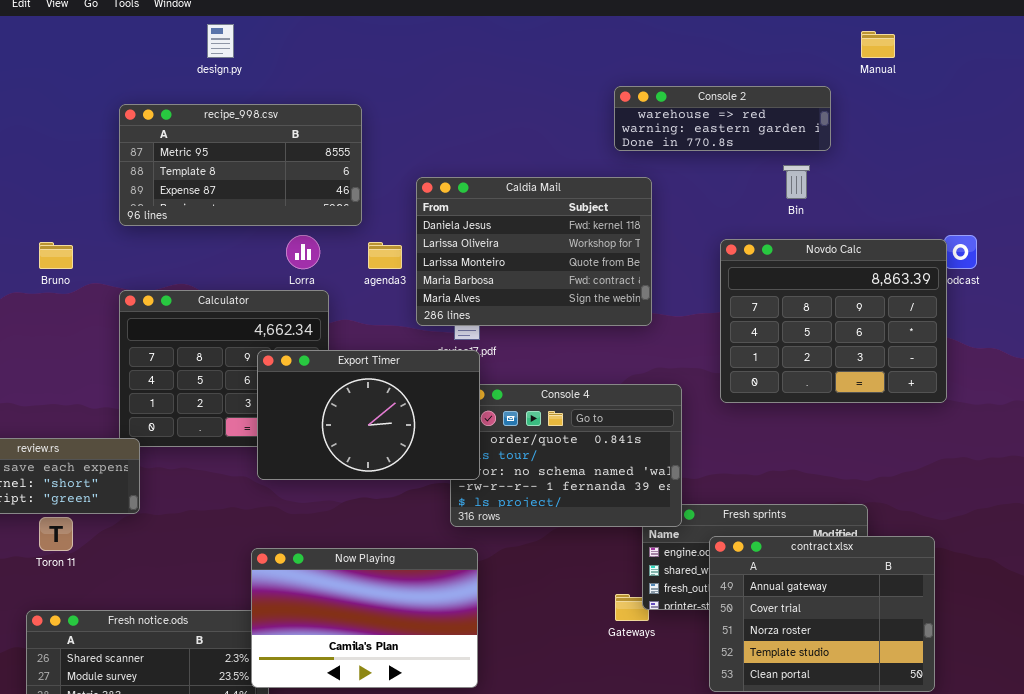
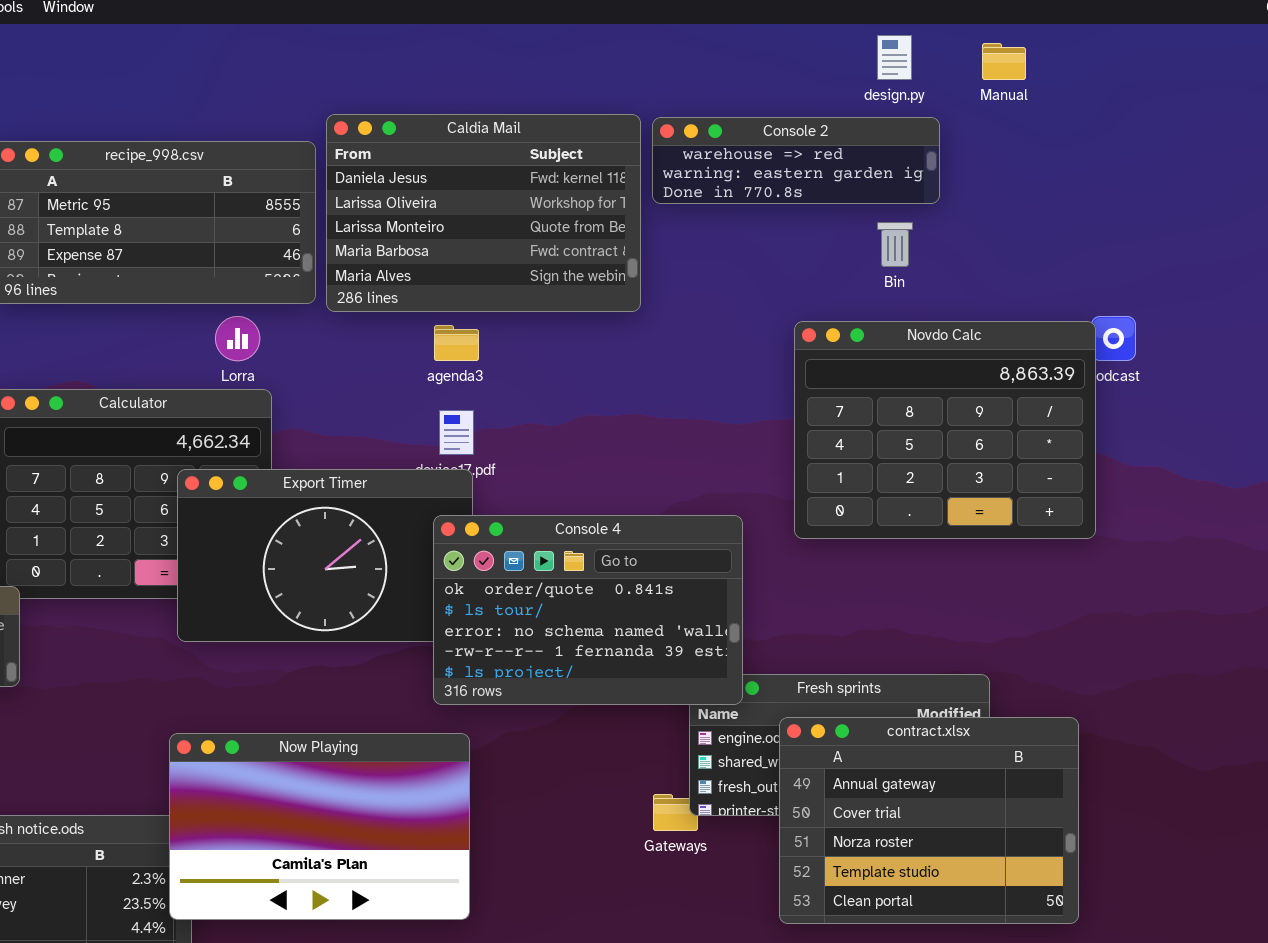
design.py: [207,24,234,58] -> [877,35,912,80], moved
Caldia Mail: [416,177,652,326] -> [326,114,641,312], moved
agenda3: [368,242,402,269] -> [434,325,479,361], moved
Console 4: [450,384,682,527] -> [433,515,743,705], raised

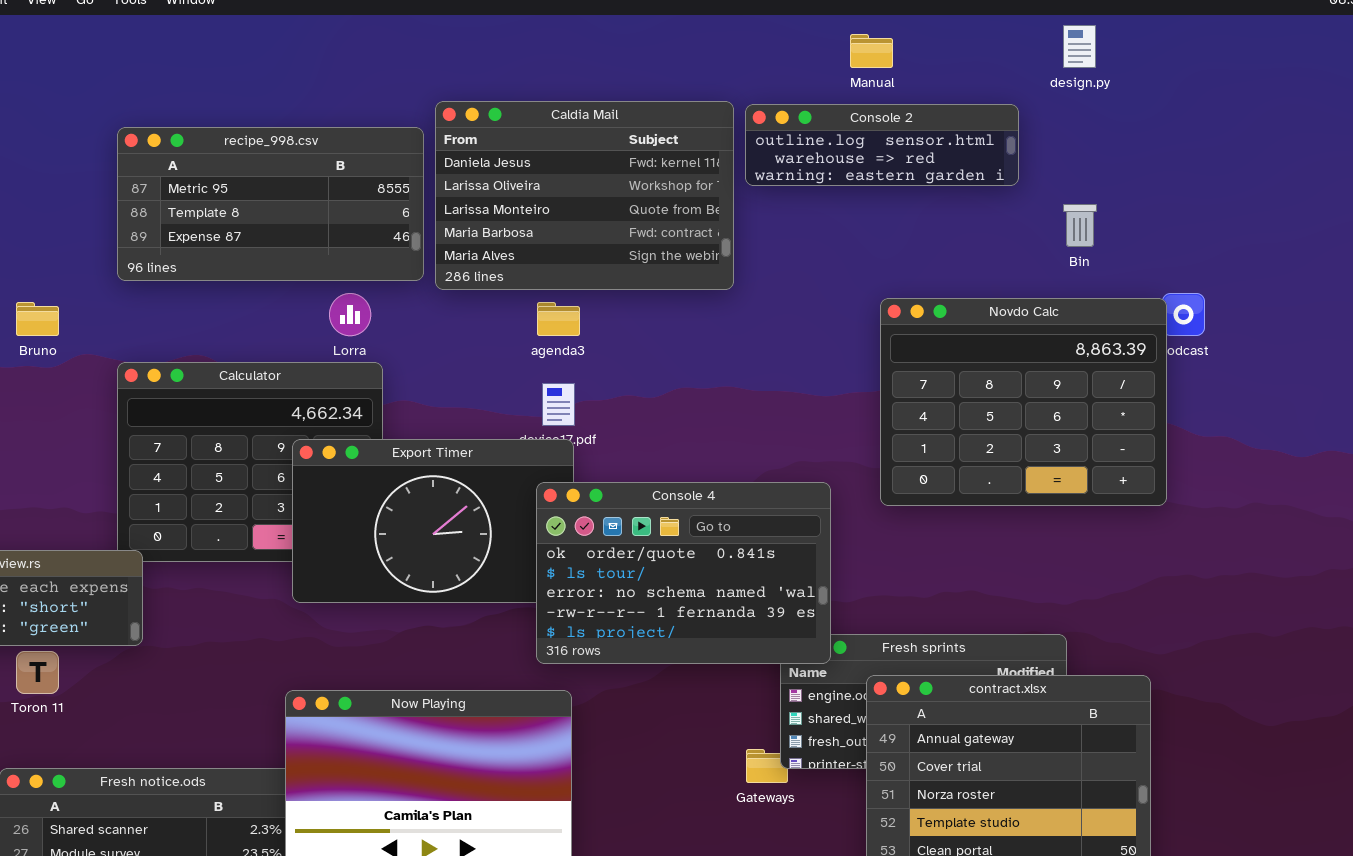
design.py: [877,35,912,80] -> [1063,25,1096,68], moved
Manual: [982,43,1026,80] -> [850,34,893,68], moved
Console 2: [652,117,940,204] -> [745,104,1019,186], scrolled up 1 row
Bin: [877,222,913,267] -> [1063,204,1097,247], moved

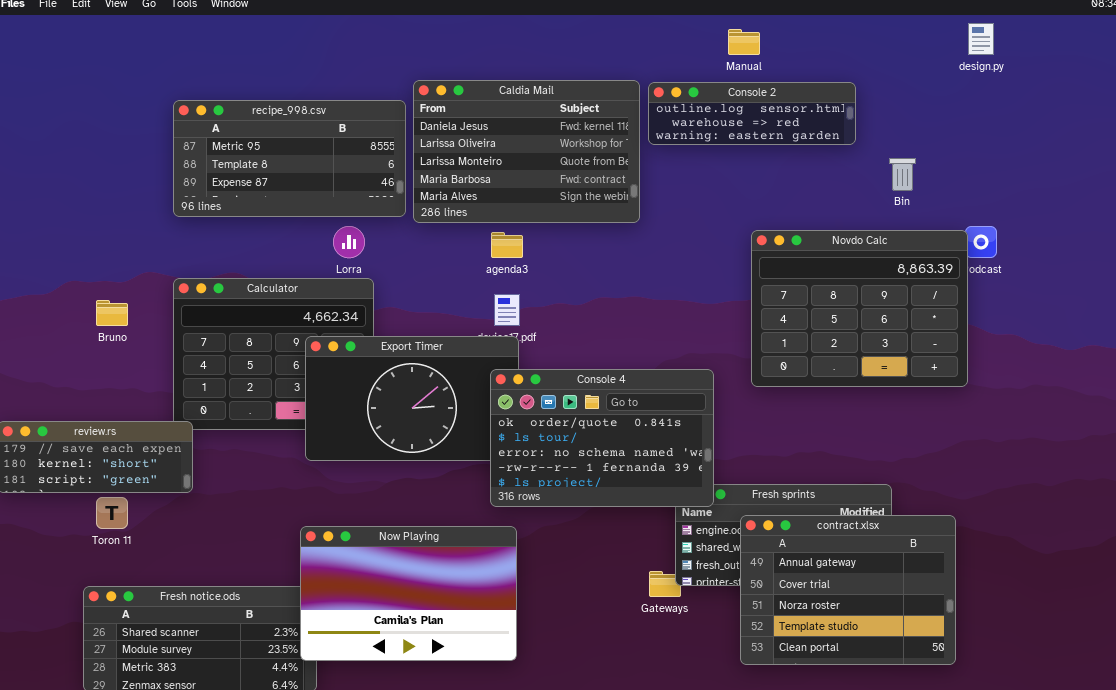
design.py: [1063,25,1096,68] -> [968,23,994,55], moved
Bruno: [16,302,59,336] -> [96,300,128,326], moved

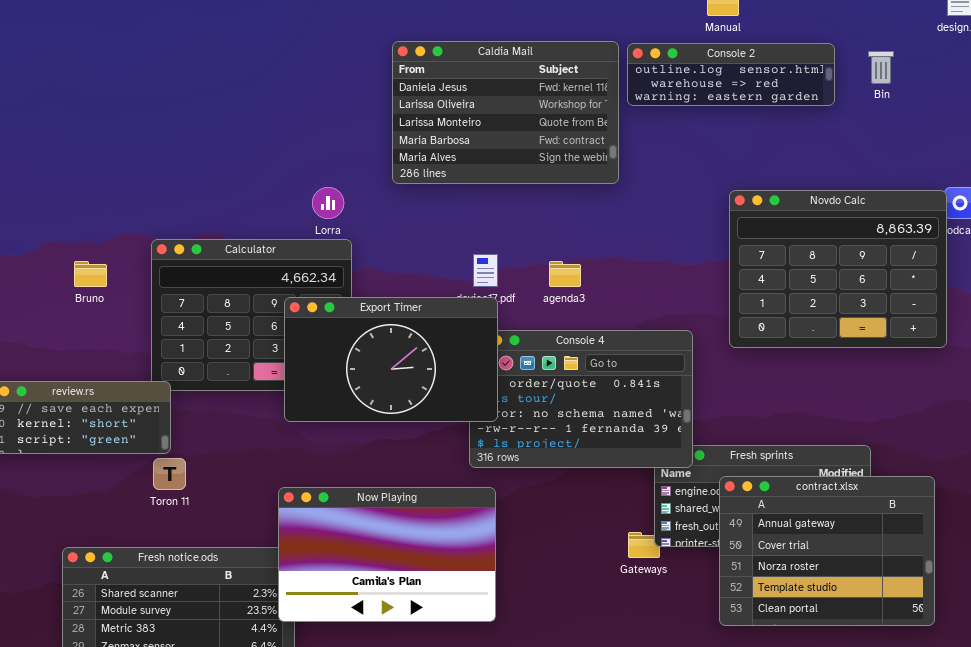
recipe_998.csv: [173,100,406,217] -> none, closed
Bin: [889,158,916,191] -> [868,51,894,84], moved
agenda3: [491,232,523,258] -> [549,261,581,287], moved
Export Timer: [305,336,519,461] -> [284,297,498,422], raised
Toron 11: [96,497,128,529] -> [153,458,186,490], moved

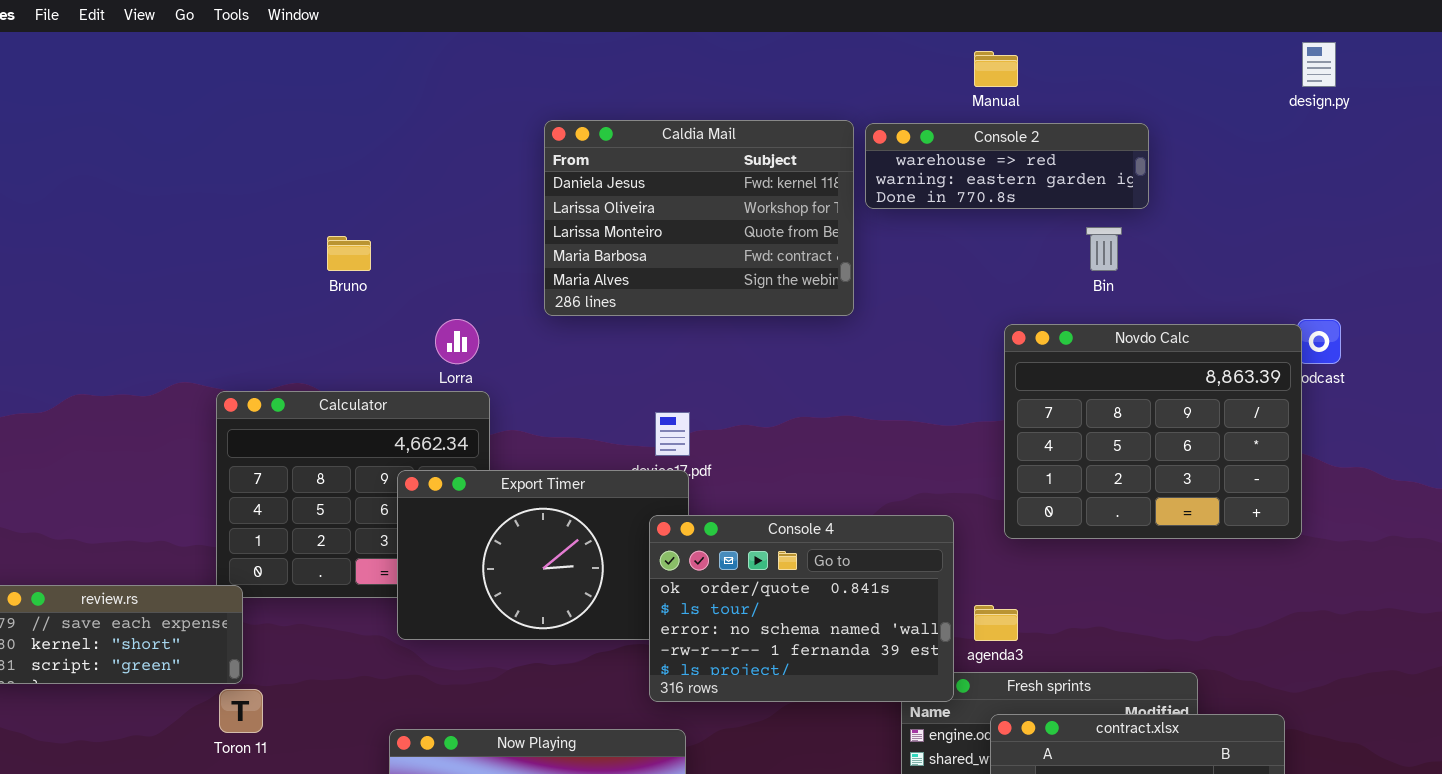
Console 2: [627,43,835,106] -> [865,123,1149,209], scrolled down 1 row
Bin: [868,51,894,84] -> [1086,227,1122,271], moved
Bruno: [74,261,107,287] -> [327,236,371,271], moved
agenda3: [549,261,581,287] -> [974,605,1018,641], moved
Console 4: [469,330,693,468] -> [649,515,954,702], raised

